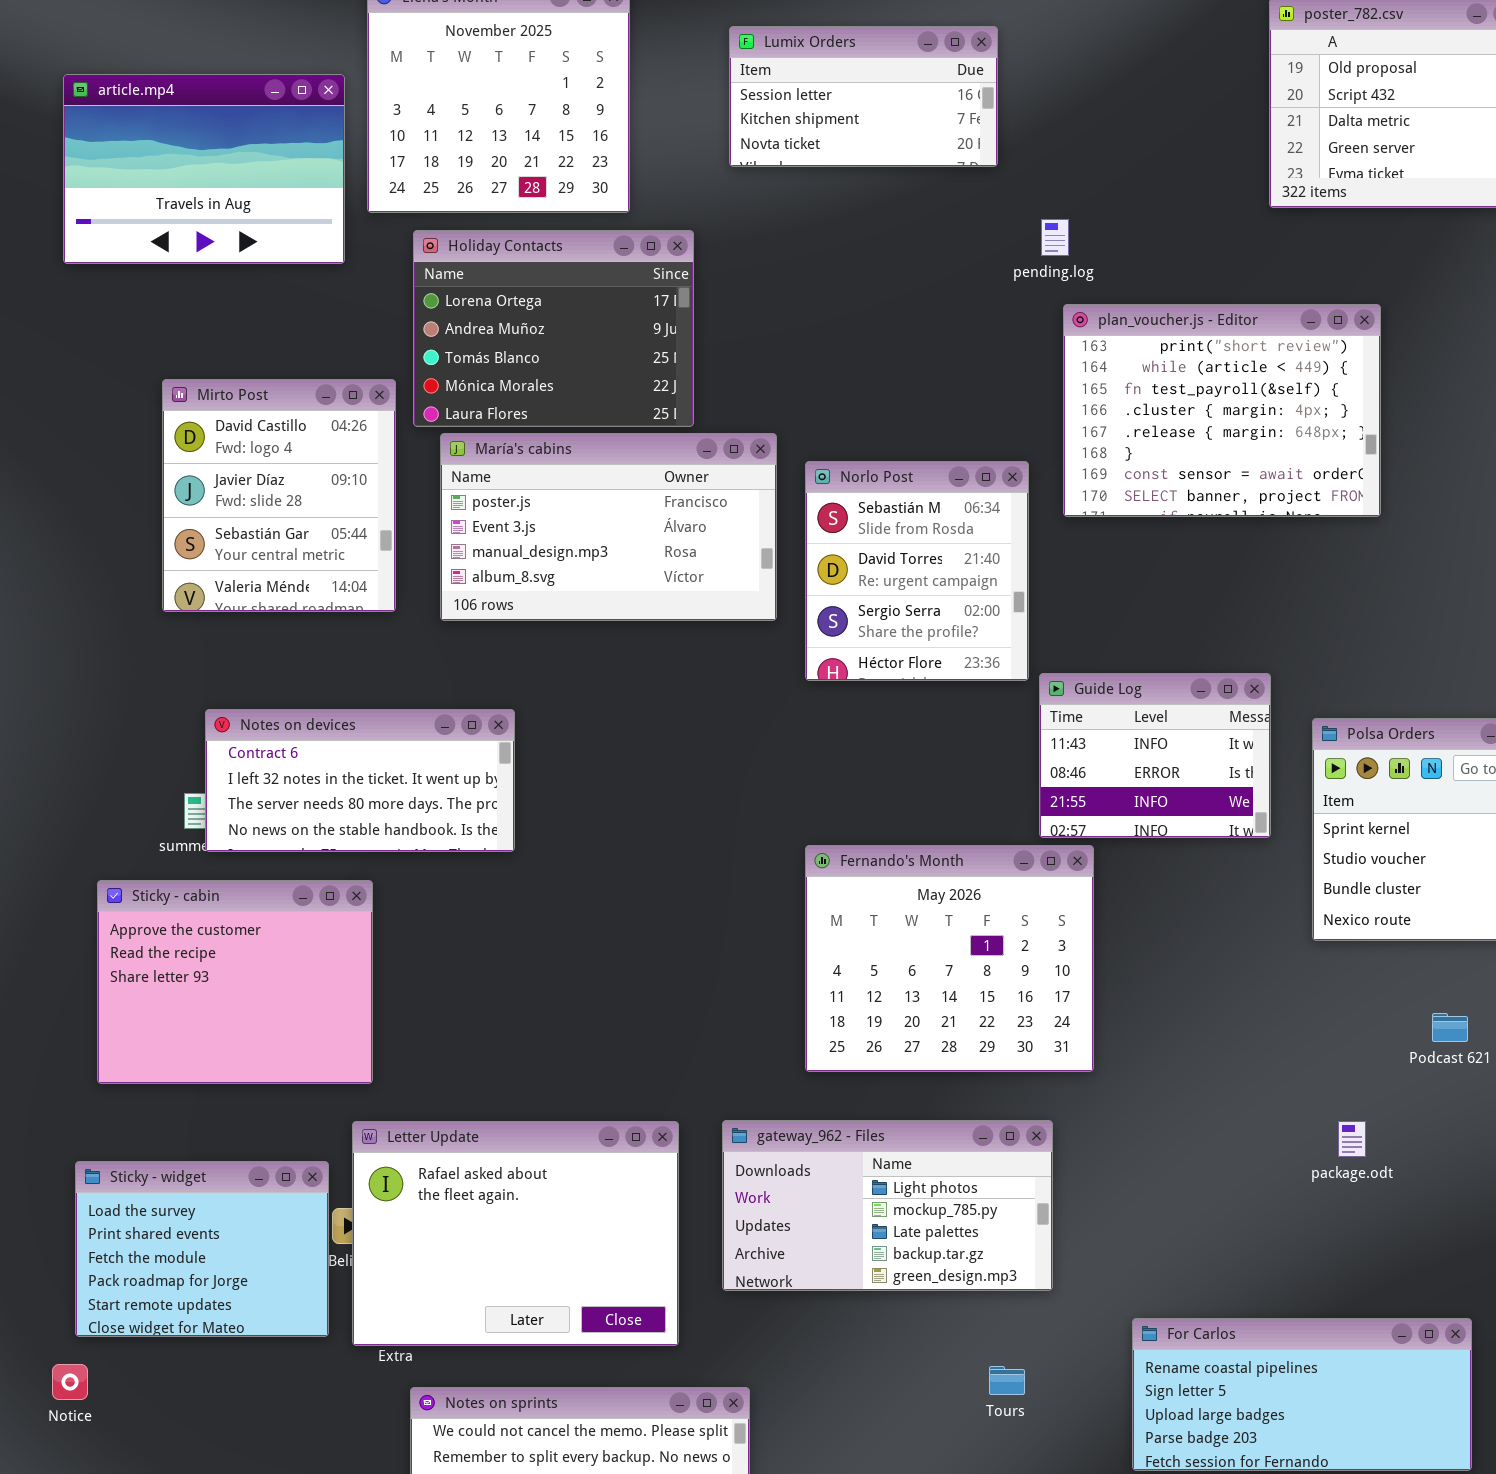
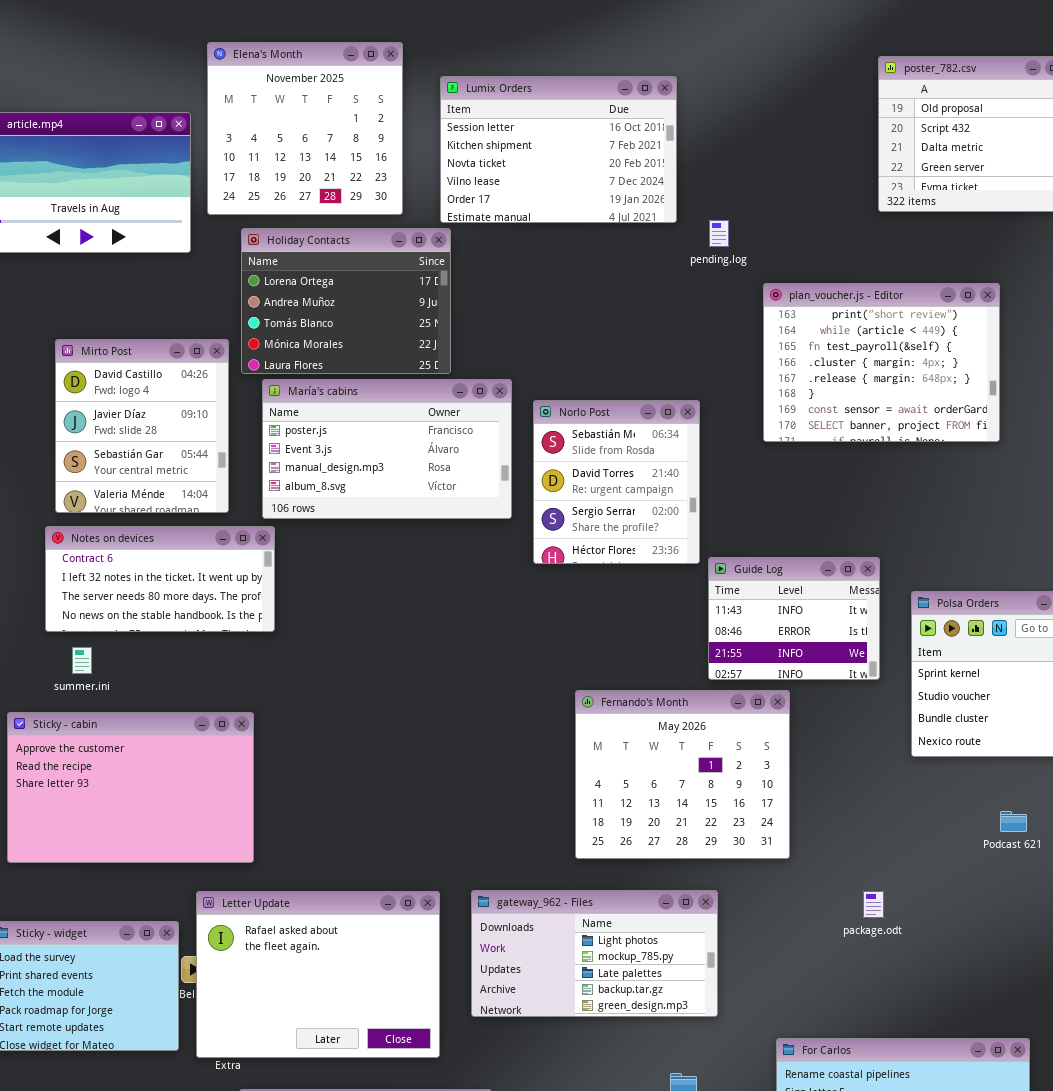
Lumix Orders: [729,26,998,167] -> [440,76,677,223], resized
plan_voucher.js - Editor: [1063,304,1381,517] -> [763,283,1000,442], moved
Notes on devices: [205,709,515,852] -> [45,526,275,632], moved
Fernando's Month: [805,845,1094,1072] -> [575,690,790,859], moved
Sticky - cabin: [97,880,373,1084] -> [7,712,254,863], resized
package.odt: [1338,1121,1366,1157] -> [863,891,884,918], moved

